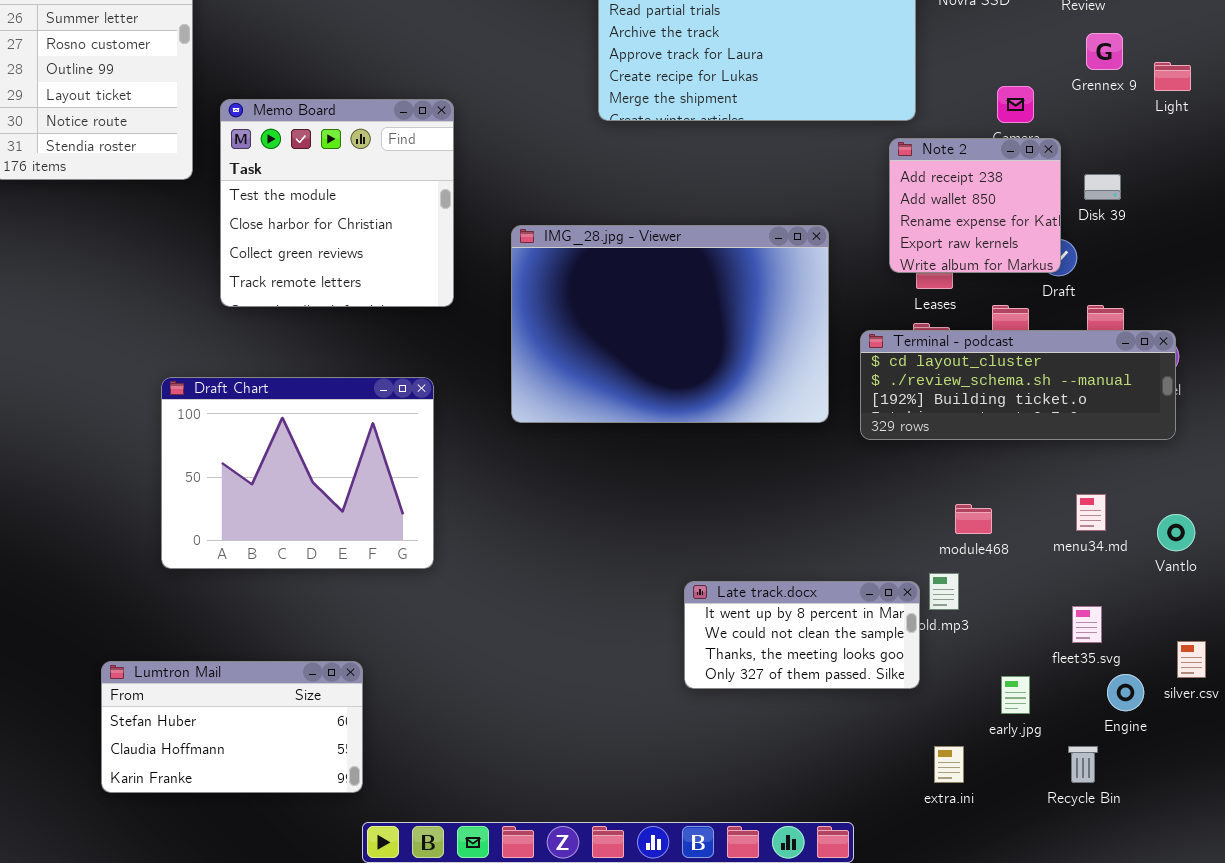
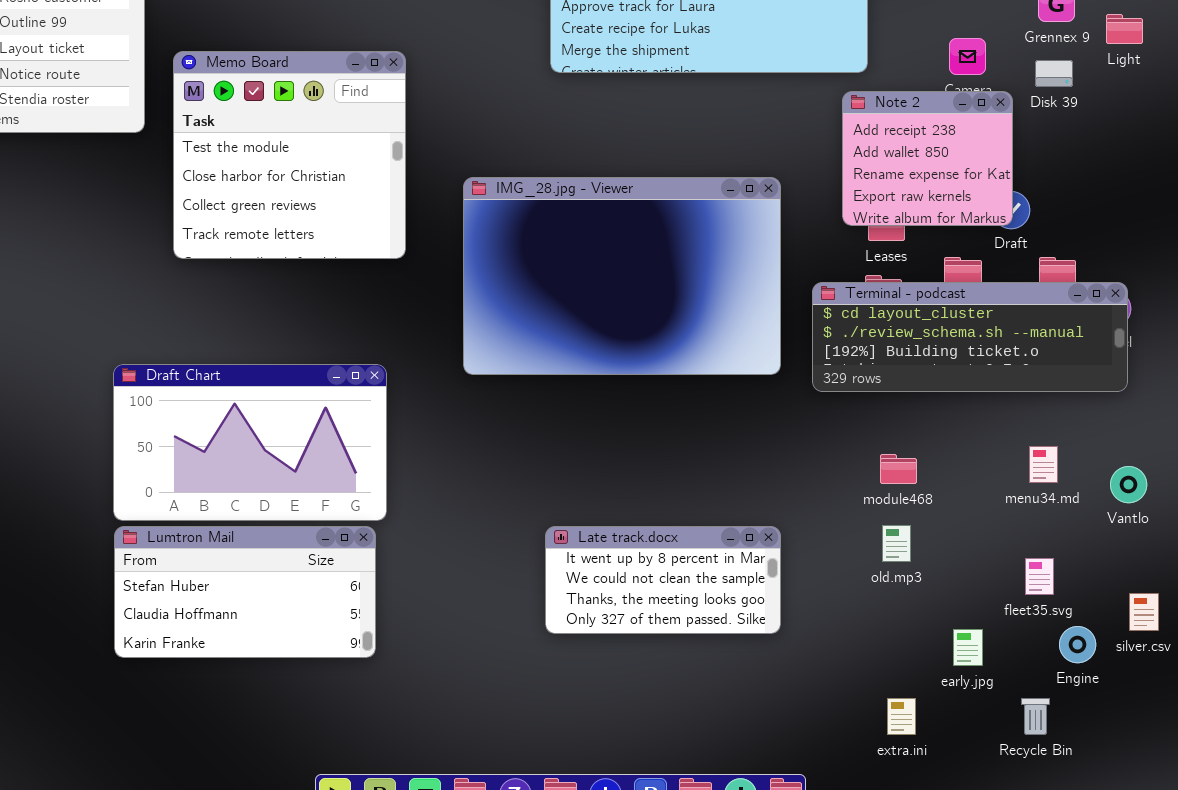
Disk 39: [1084,174,1121,200] -> [1035,60,1073,87], moved
Draft Chart: [161,377,434,569] -> [113,364,387,521], resized
module468: [955,504,992,534] -> [880,454,917,484], moved
Late track.docx: [684,581,920,689] -> [545,526,781,634], moved
Lumtron Mail: [101,661,363,793] -> [114,526,376,658], moved

